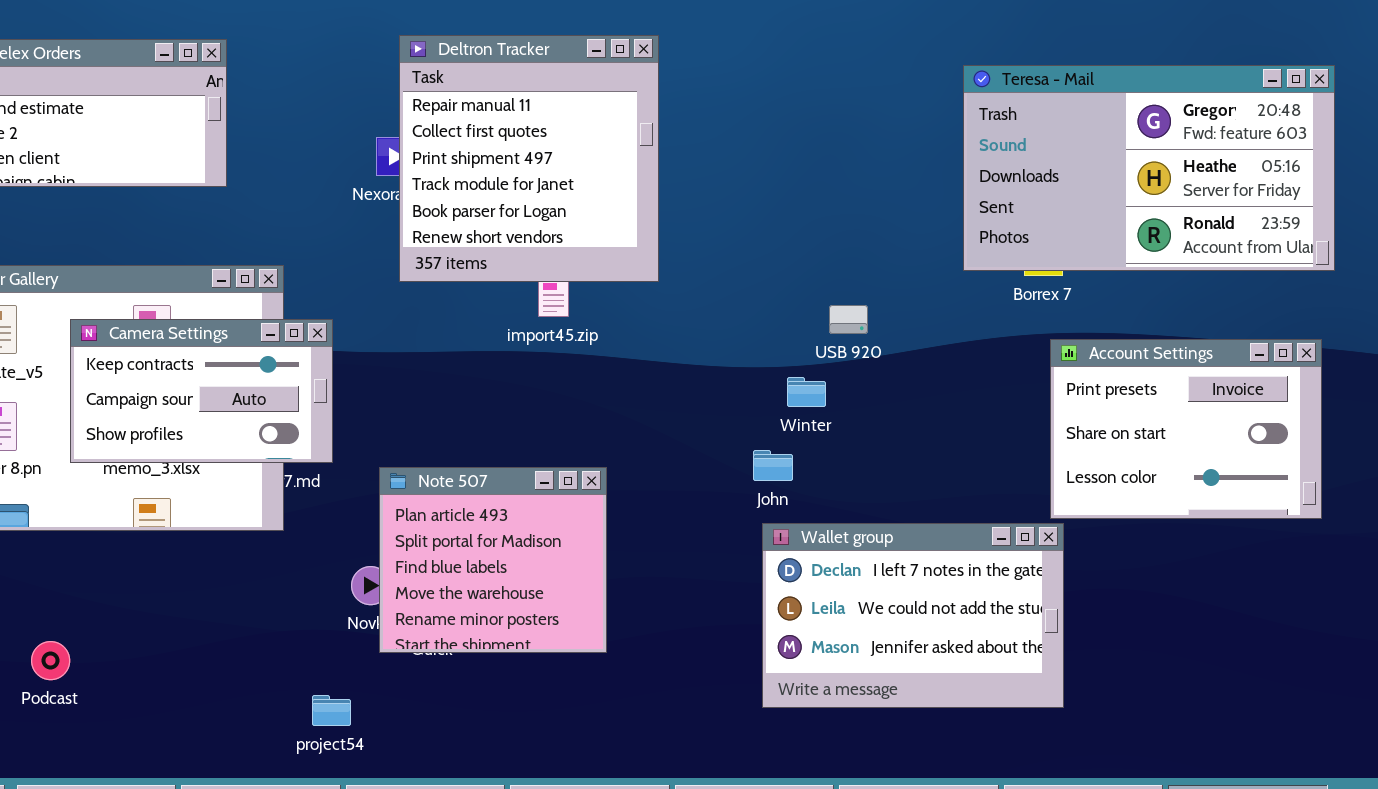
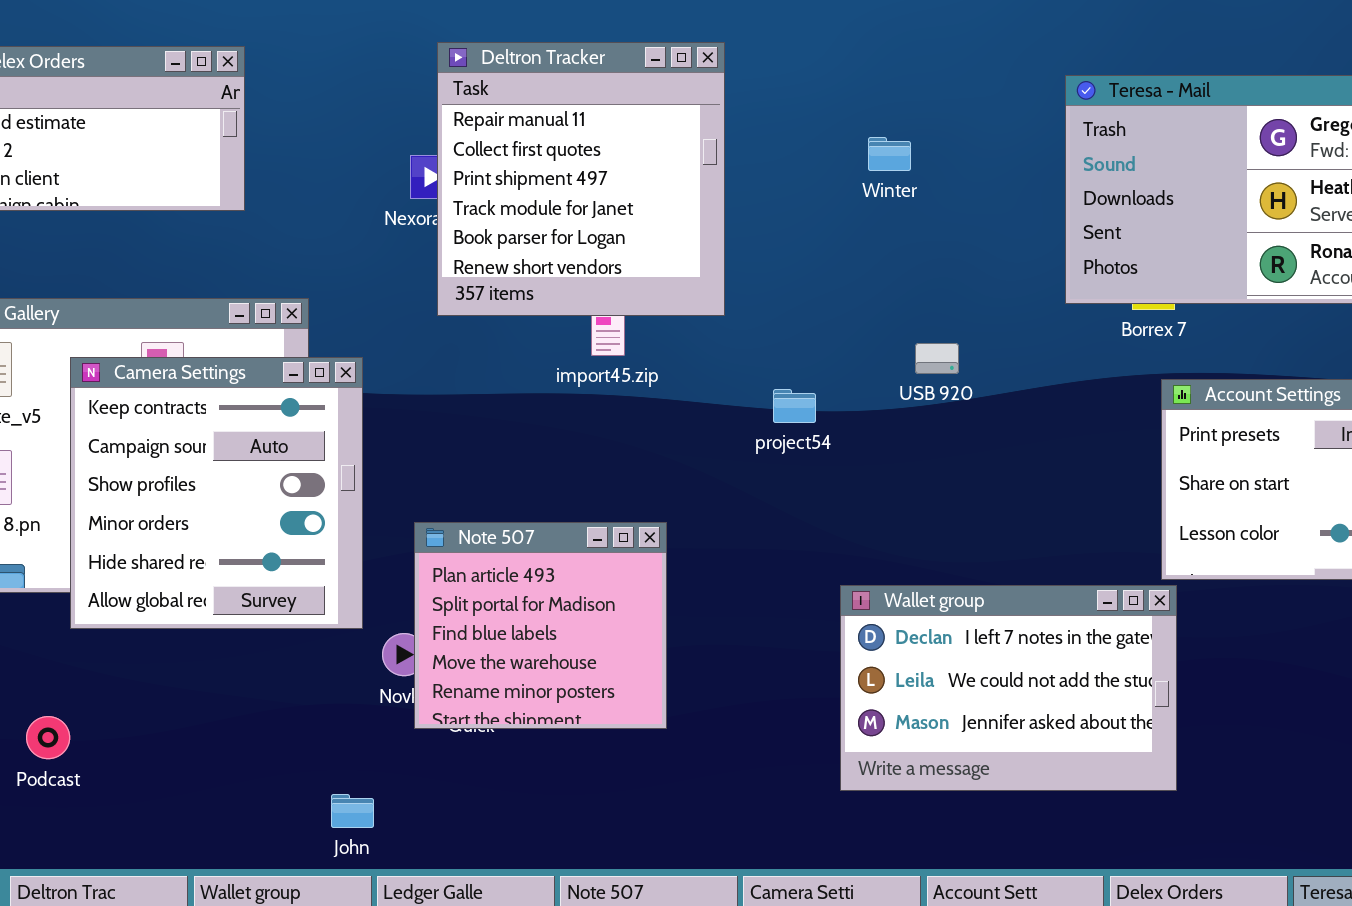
Camera Settings: [70,319,333,463] -> [70,357,363,629], resized
Winter: [787,377,826,407] -> [868,137,911,171], moved
John: [753,450,793,481] -> [331,794,374,828], moved
project54: [312,695,351,726] -> [773,389,816,423], moved

